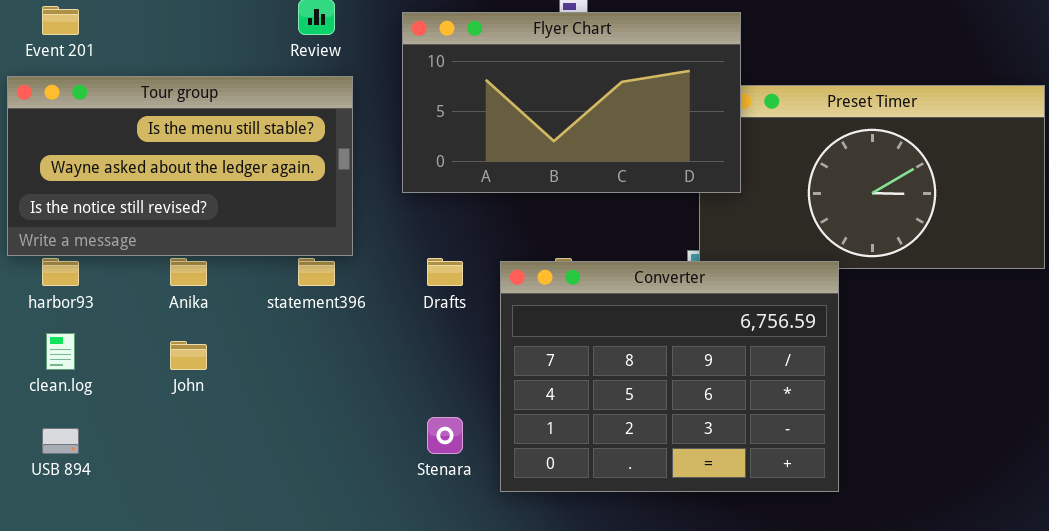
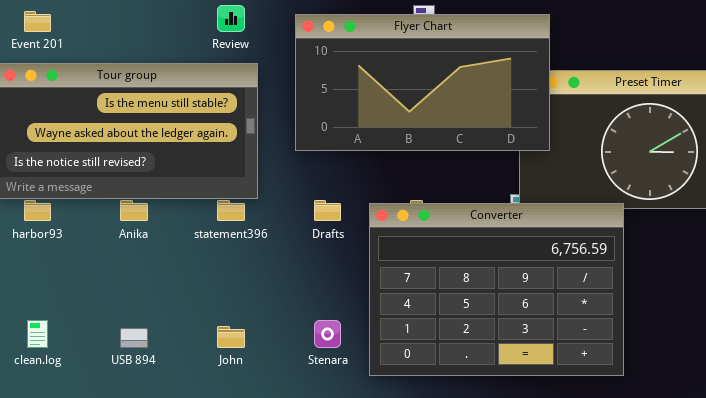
clean.log: [46,333,75,370] -> [27,320,48,348], moved
John: [170,341,207,370] -> [217,326,245,348], moved
USB 894: [42,428,79,454] -> [120,328,148,348], moved

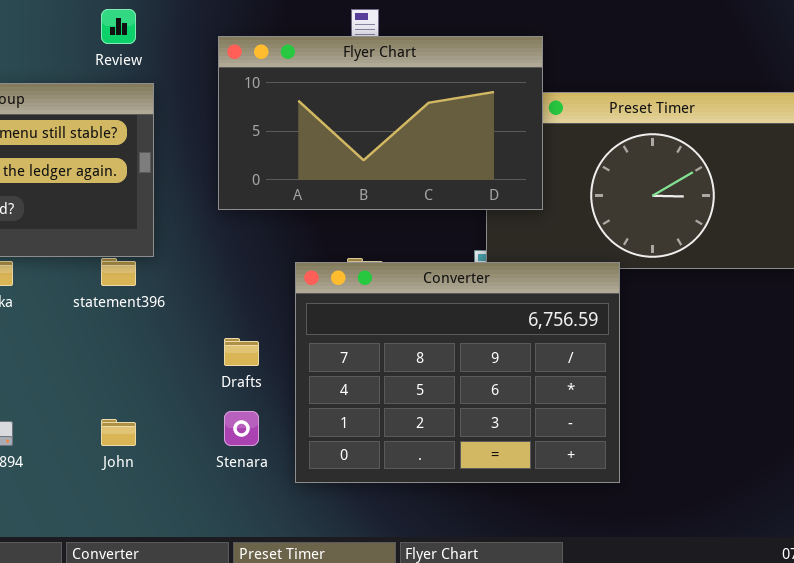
Flyer Chart: [295,14,550,151] -> [218,36,543,210], moved
Drafts: [314,200,341,221] -> [224,338,259,366], moved

